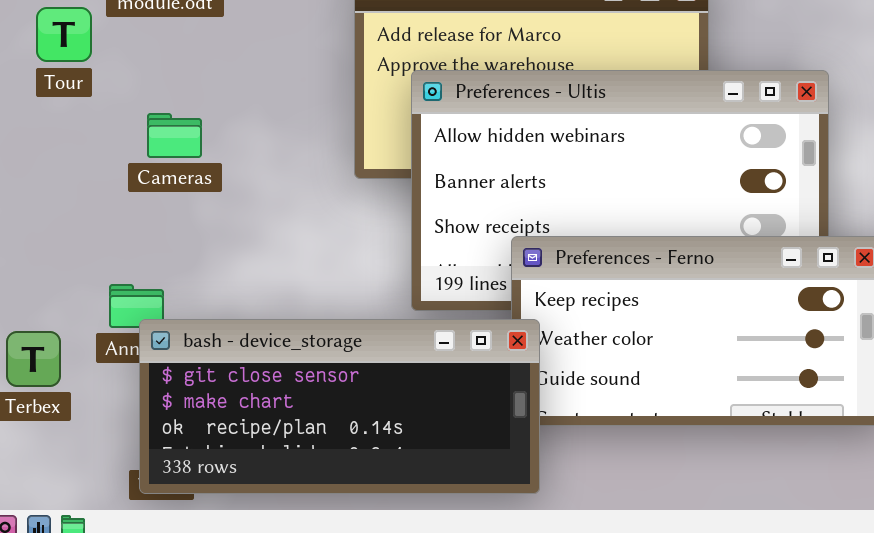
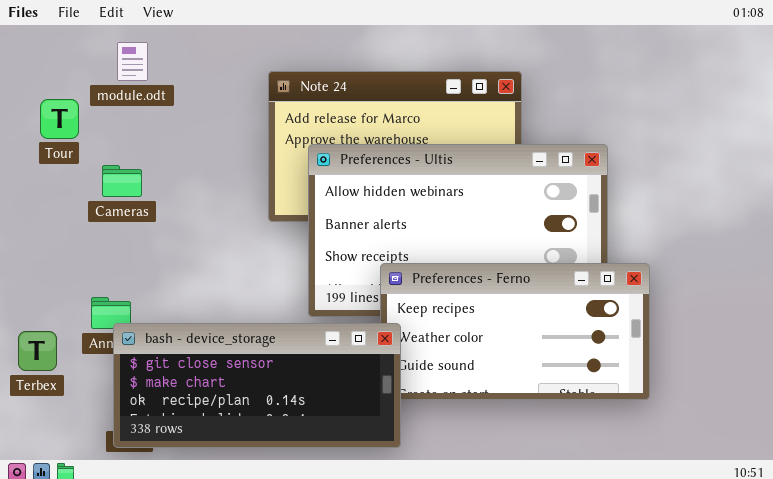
Cameras: [147,113,202,158] -> [102,165,142,197], moved

